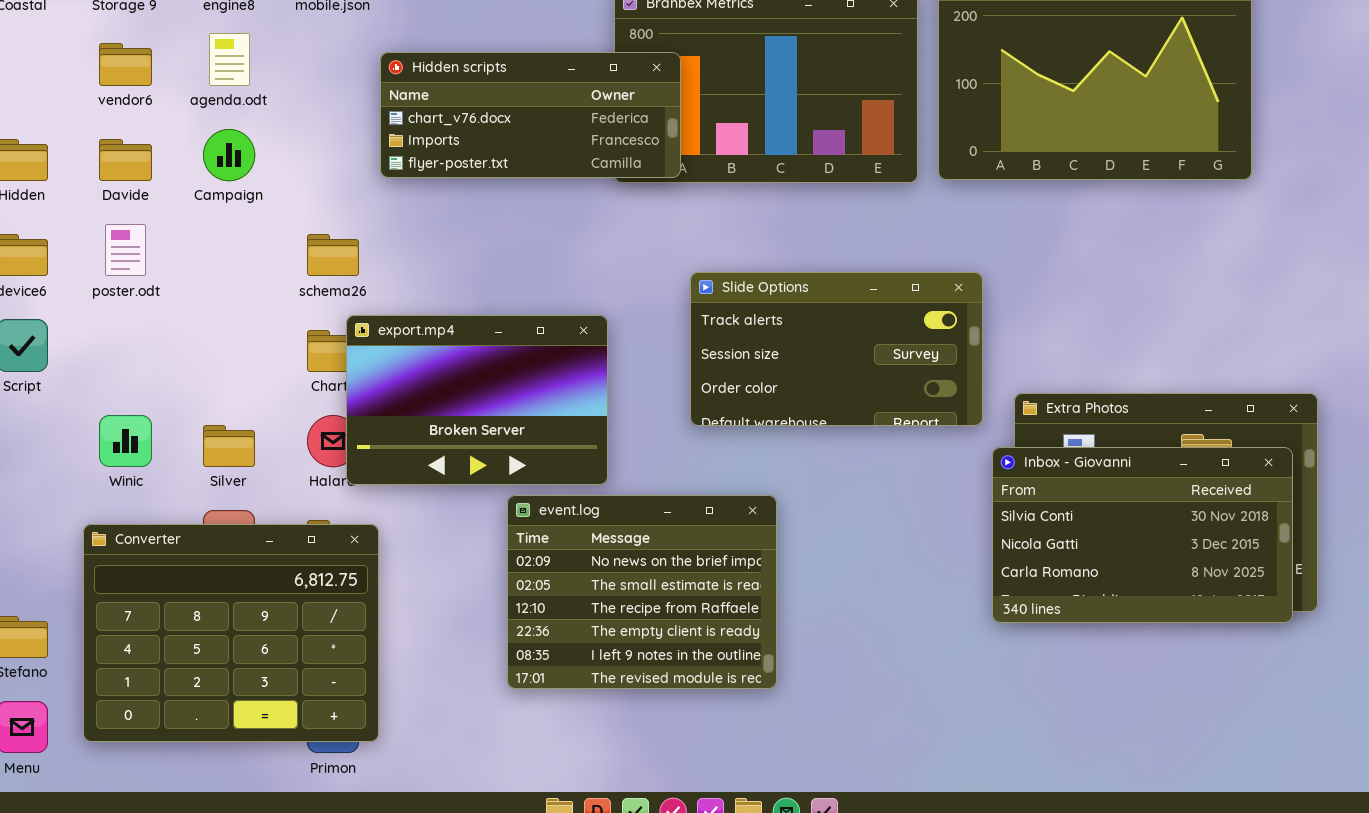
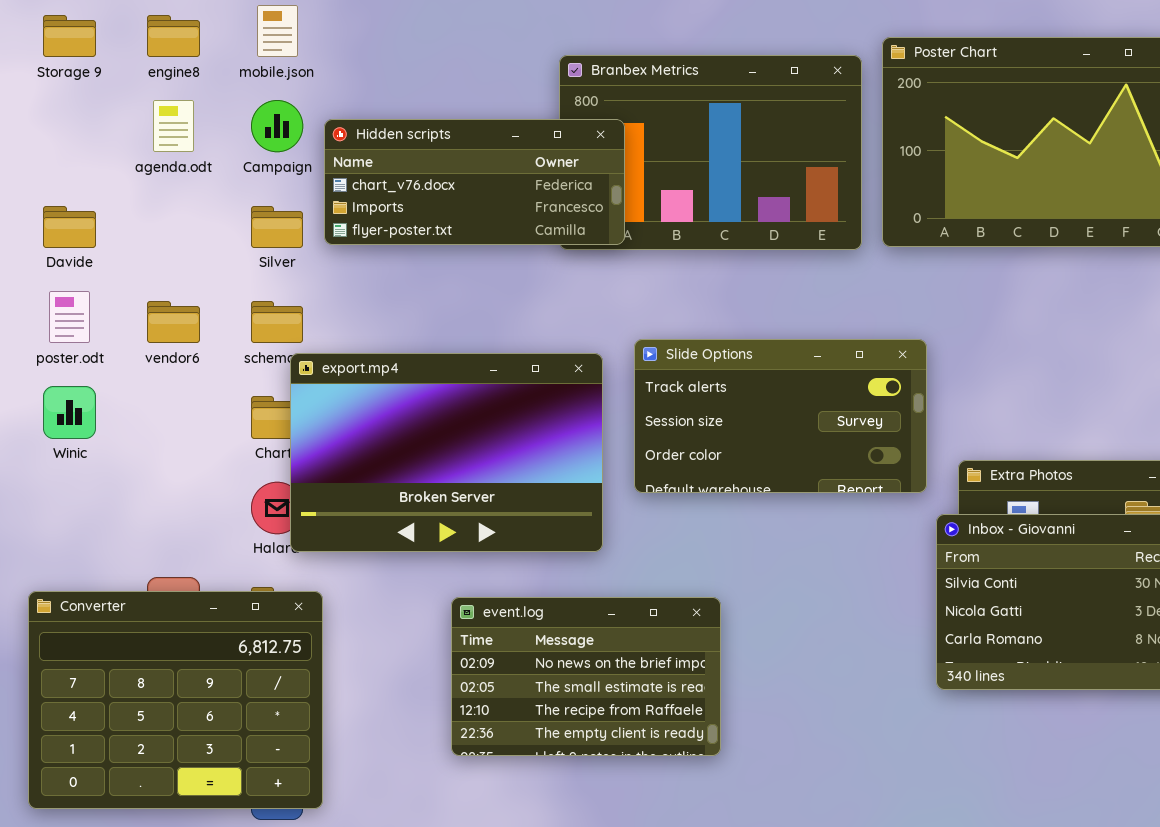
vendor6: [99,43,152,86] -> [147,301,200,343], moved
Campaign: [203,129,255,181] -> [251,100,303,152], moved
export.mp4: [346,315,608,485] -> [290,353,603,552], resized
Winic: [99,415,152,467] -> [43,386,96,439], moved
Silver: [203,425,255,467] -> [251,206,303,248], moved
event.log: [507,495,777,689] -> [451,597,721,756], resized

